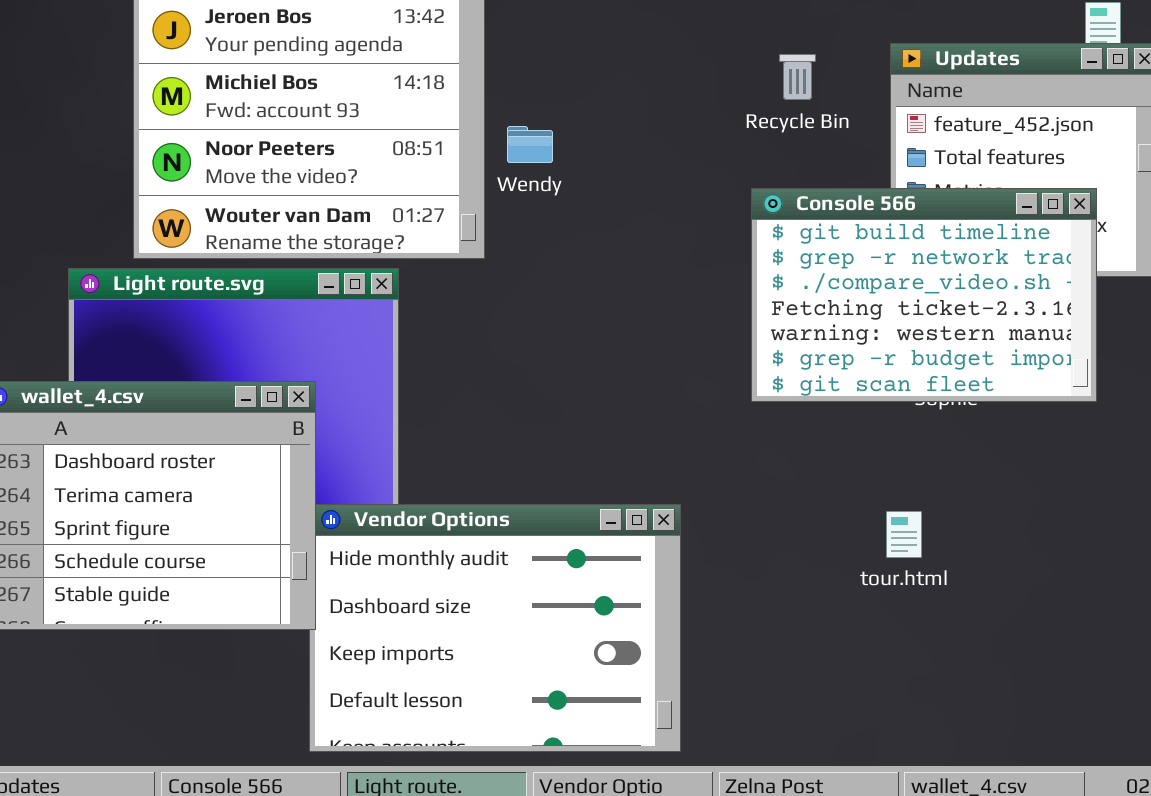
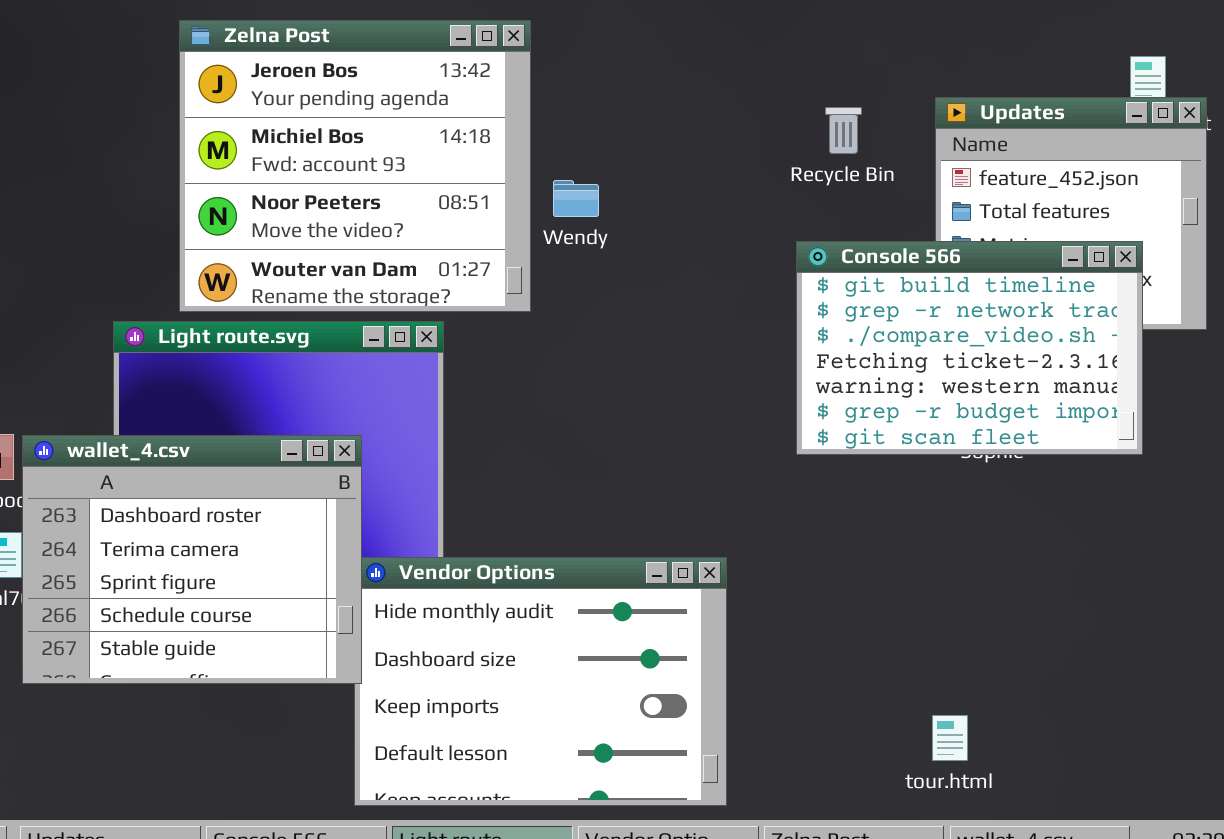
tour.html: [886,511,922,558] -> [932,715,968,761], moved

